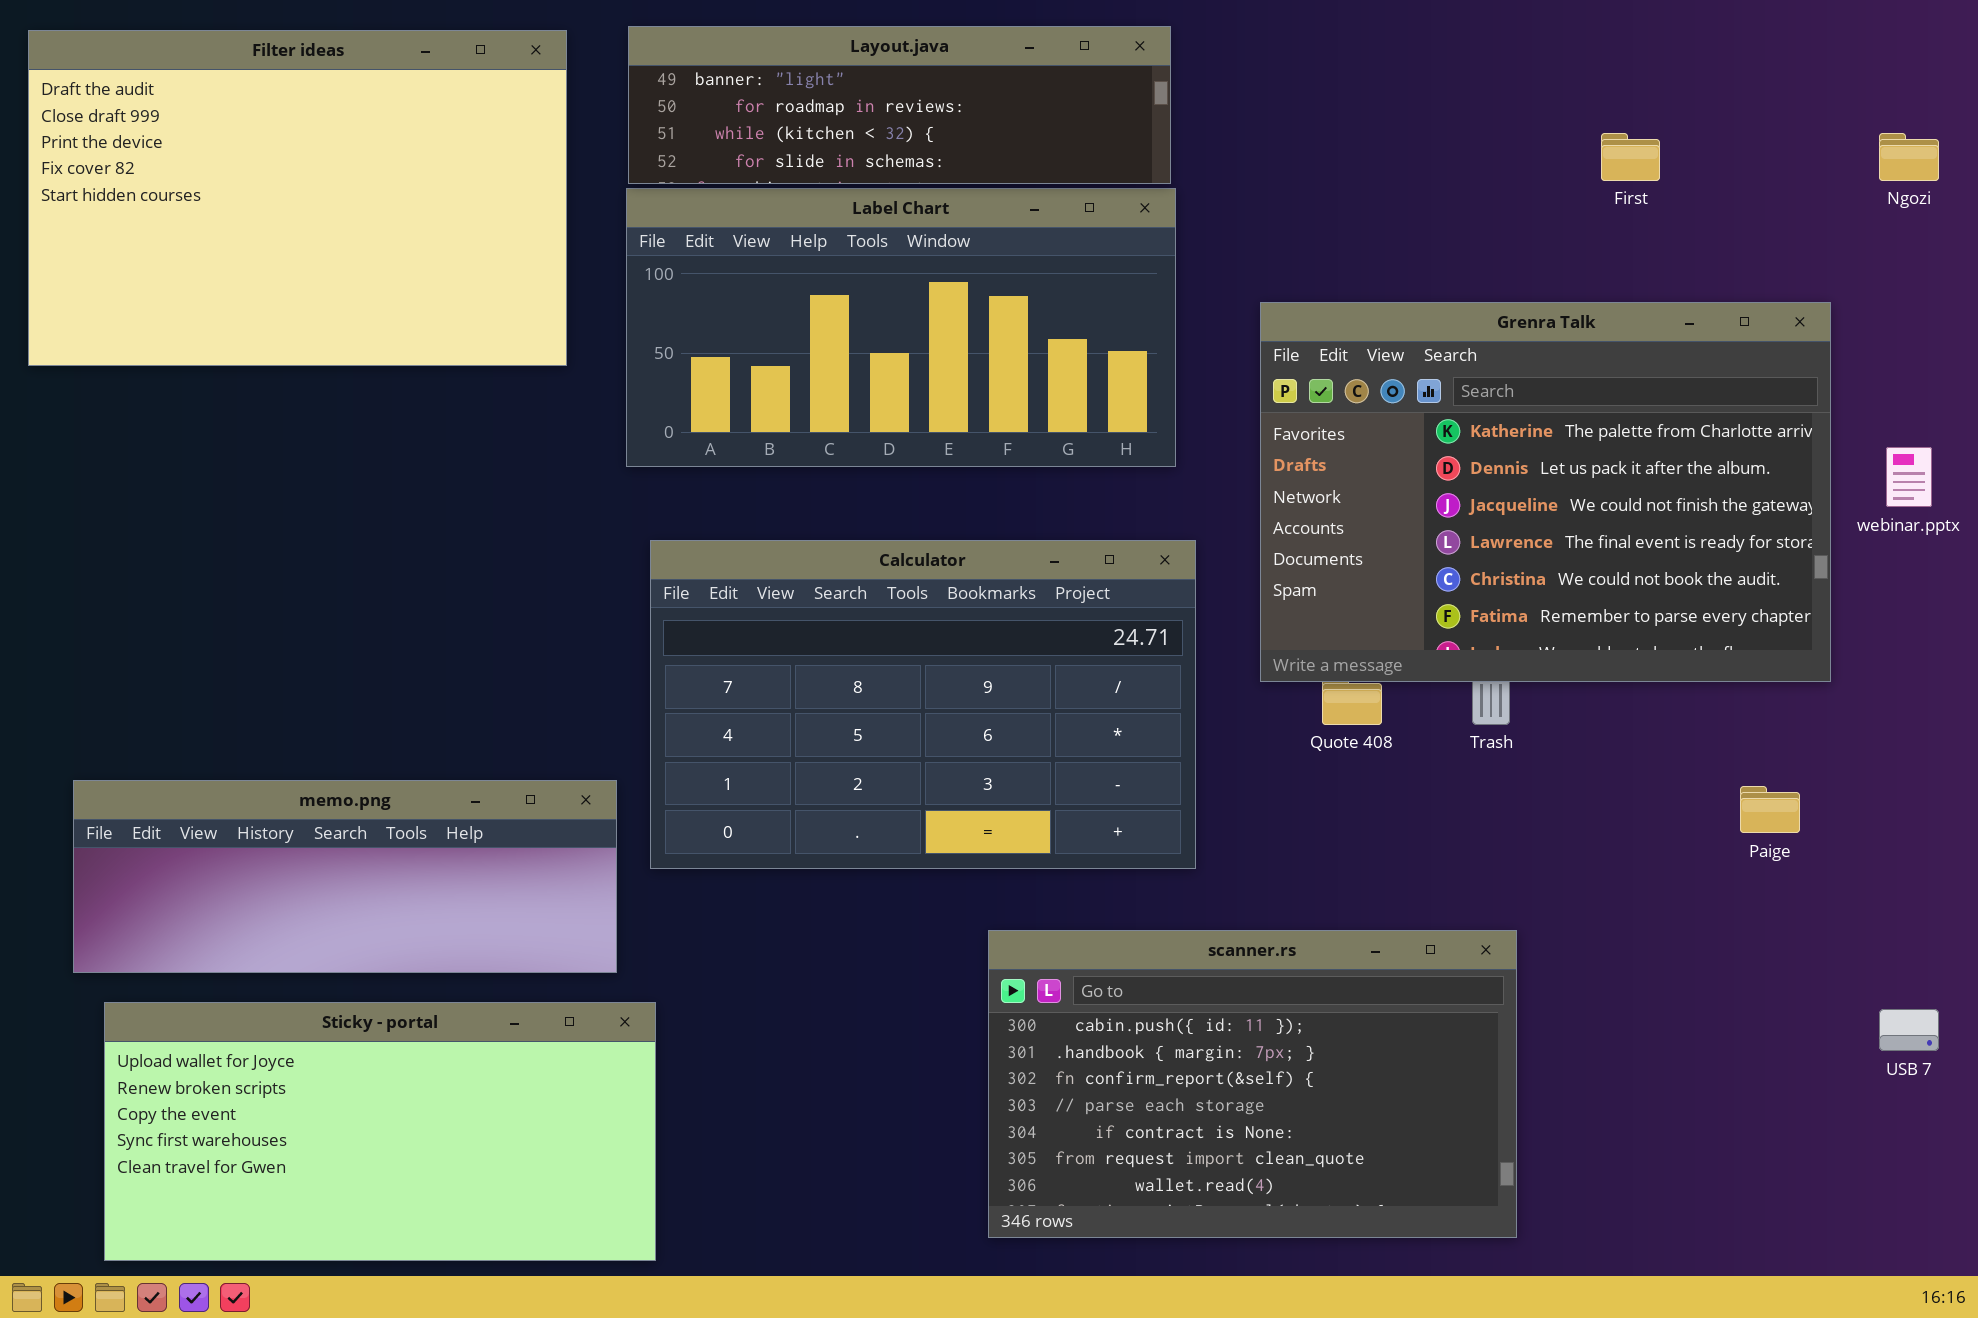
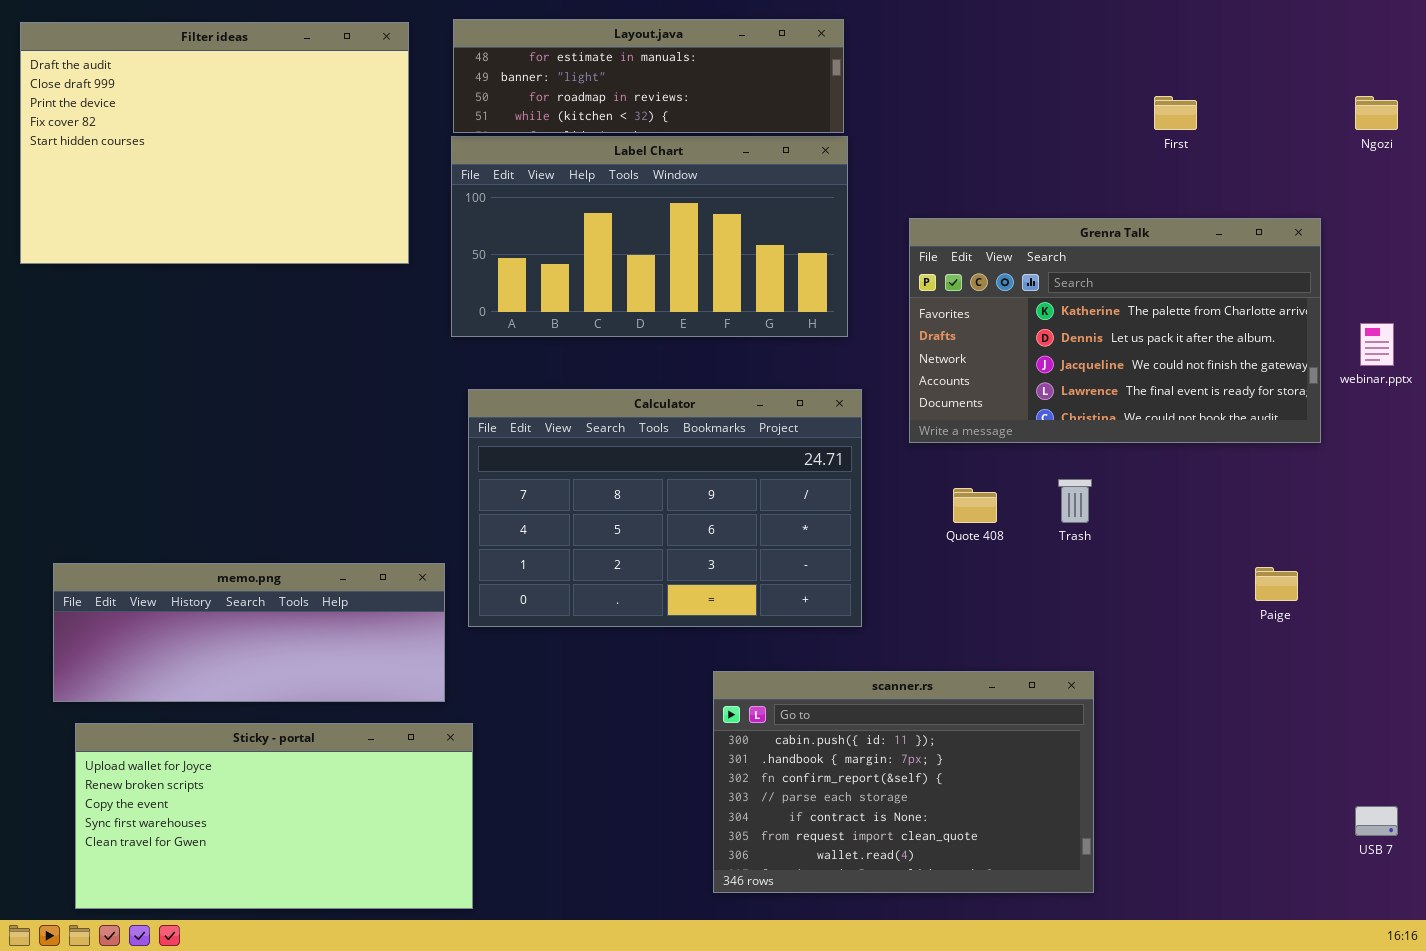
Layout.java: [628,26,1171,184] -> [453,19,844,133], scrolled up 1 row
Grenra Talk: [1260,302,1831,682] -> [909,218,1321,443], resized
USB 7: [1879,1009,1939,1051] -> [1355,806,1398,836], moved

